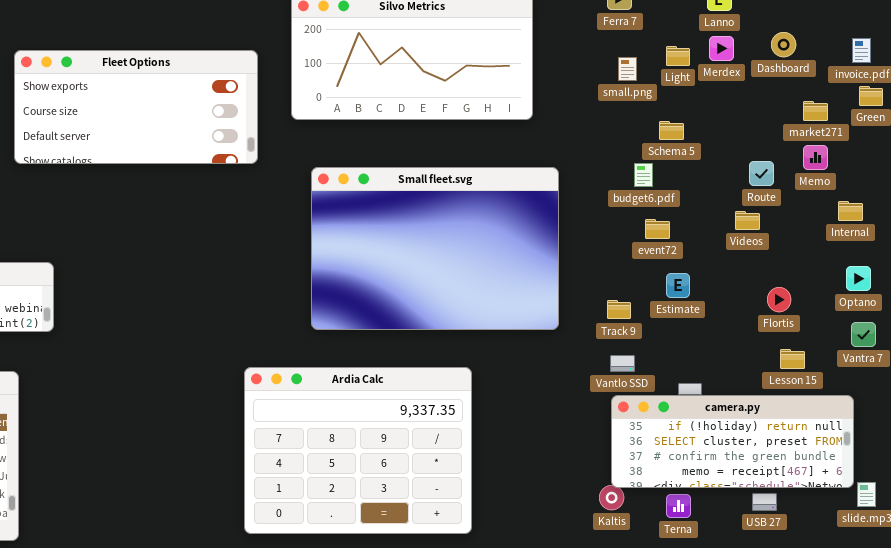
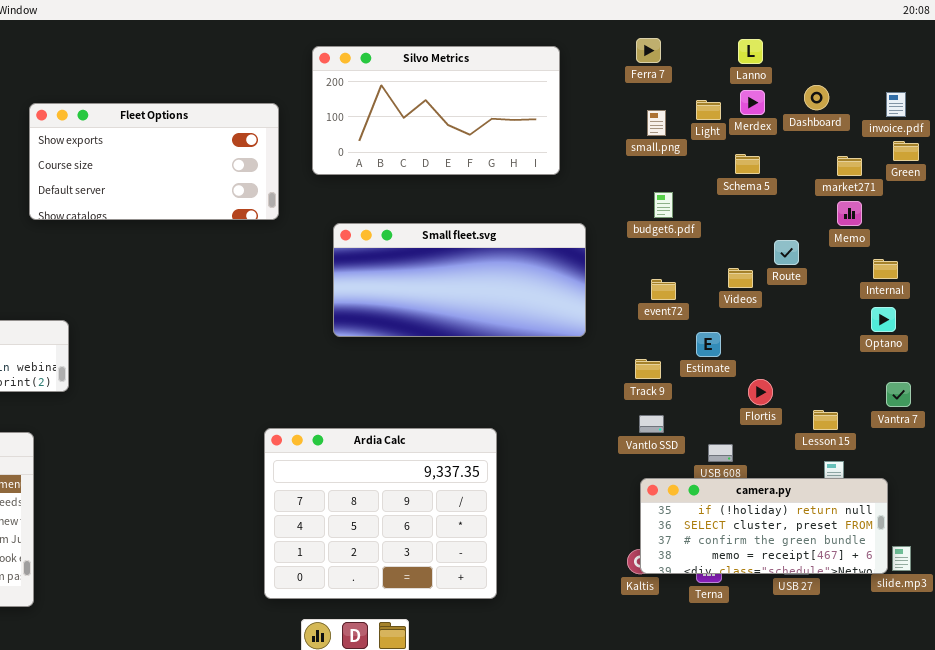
Schema 5: [659,121,684,140] -> [735,154,760,174], moved
Route: [749,161,774,186] -> [774,240,799,265], moved
budget6.pdf: [634,163,653,187] -> [654,192,673,218], moved
Small fleet.svg: [311,167,559,330] -> [333,223,586,337], resized
Videos: [735,211,760,230] -> [728,268,753,288], moved
event72: [645,219,670,239] -> [651,279,676,300], moved
Optano: [846,266,871,291] -> [871,307,896,332], moved
Flortis: [767,287,791,312] -> [748,379,773,405], moved
camera.py: [611,395,854,488] -> [640,478,888,574], moved

